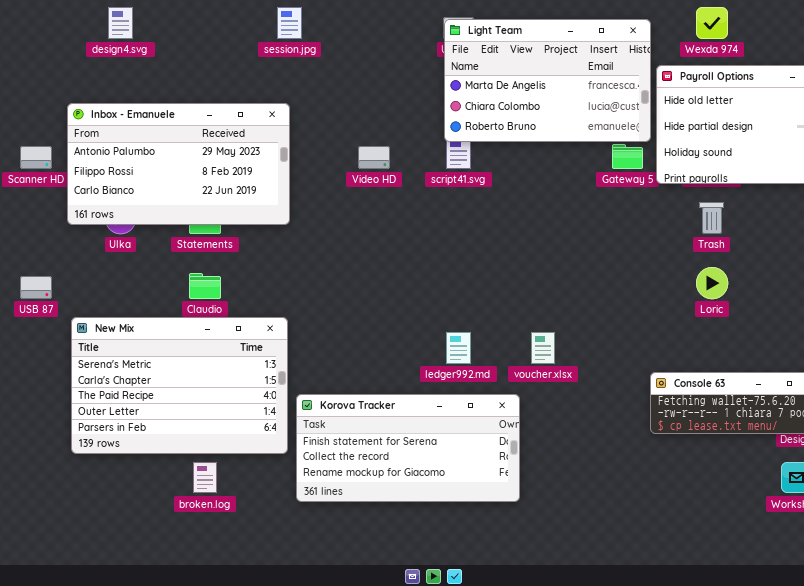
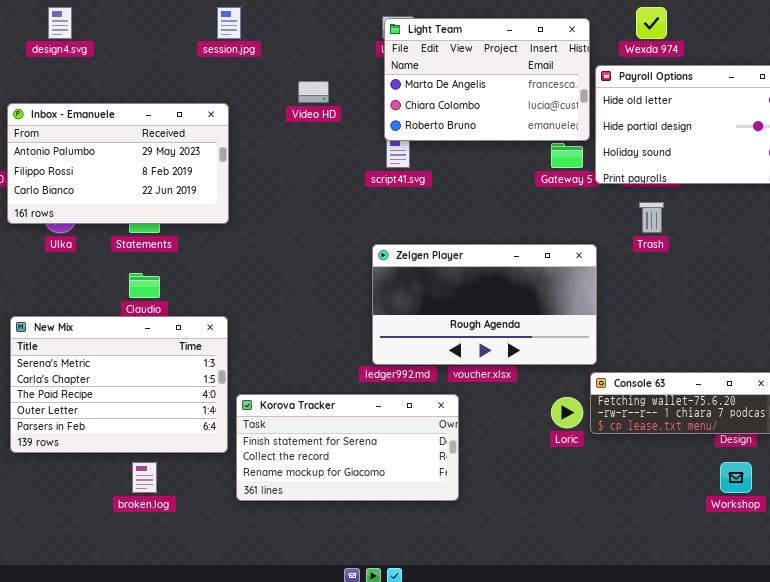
Video HD: [358,146,390,169] -> [298,81,329,103], moved
Zelgen Player: none -> [372,244,597,365], opened
Loric: [696,267,728,299] -> [551,397,583,428], moved

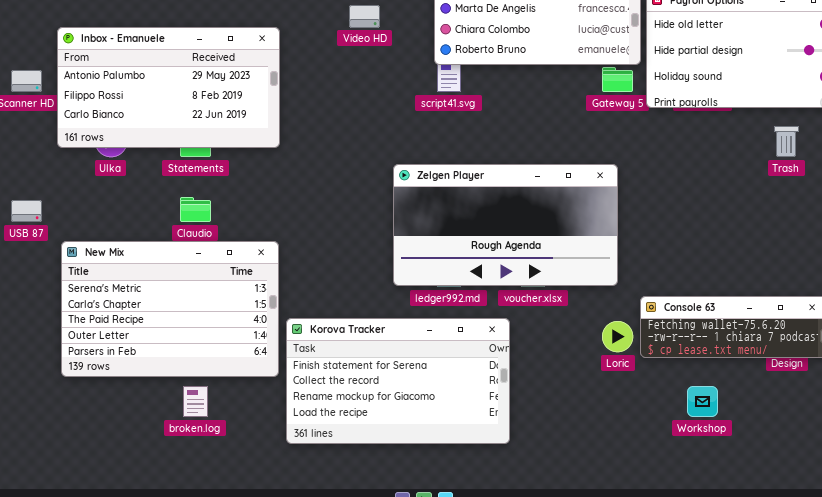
Trash: [639,202,664,233] -> [774,126,799,157], moved
Zelgen Player: [372,244,597,365] -> [393,164,618,286], moved
Korova Tracker: [236,394,459,501] -> [286,318,510,444], resized
Workshop: [720,462,752,493] -> [687,386,718,417], moved

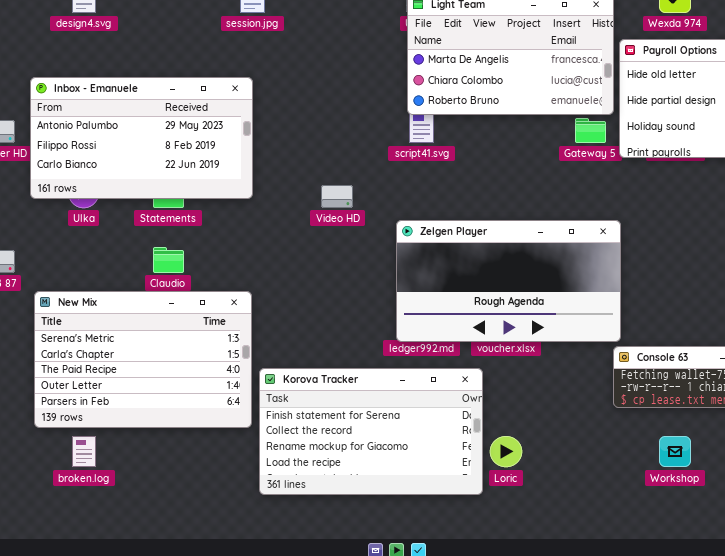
Video HD: [349,5,380,28] -> [321,185,353,208], moved
Zelgen Player: [393,164,618,286] -> [396,220,621,342], moved
Loric: [602,321,633,352] -> [490,436,522,467], moved
broken.log: [183,386,208,417] -> [72,436,96,467], moved

